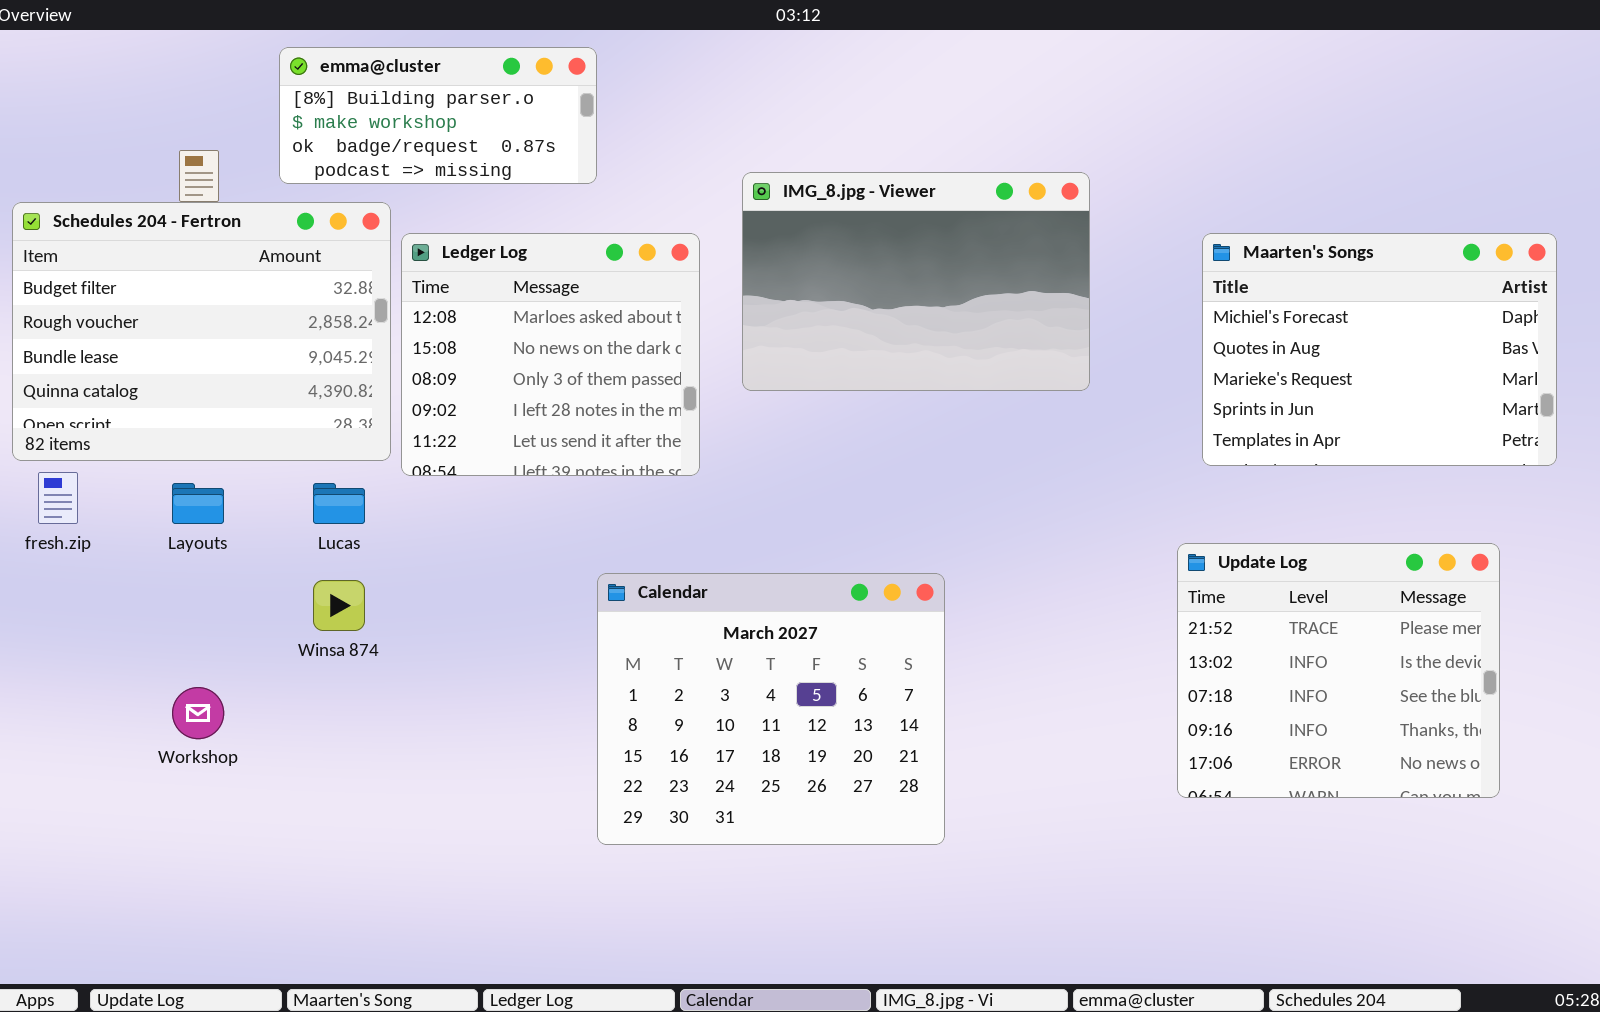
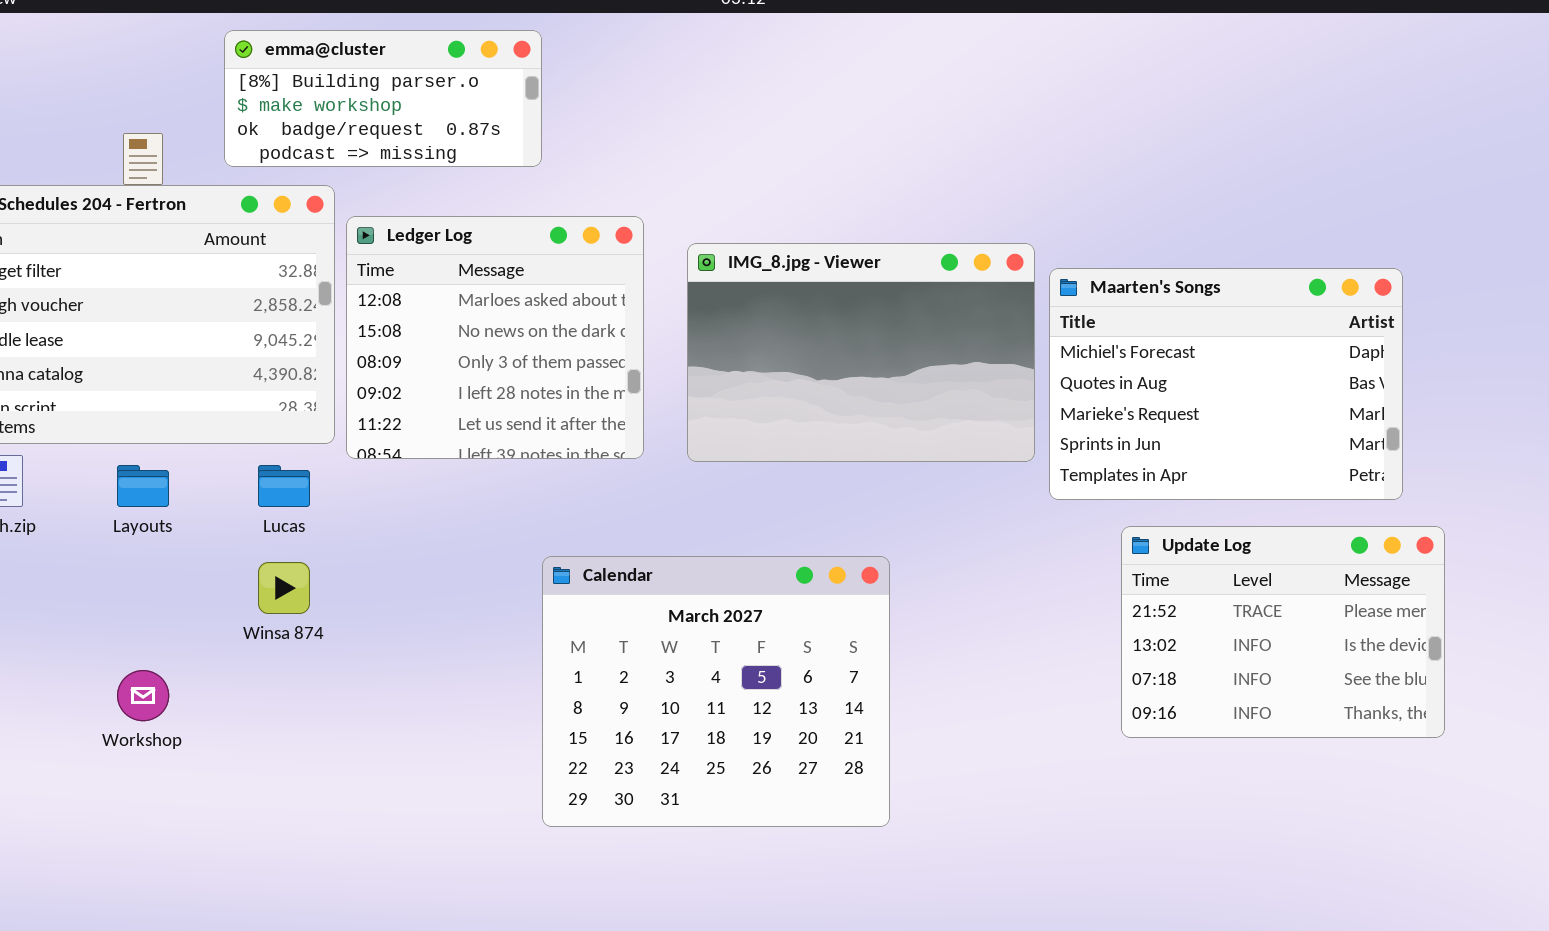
IMG_8.jpg - Viewer: [742,172,1090,391] -> [687,243,1035,462], moved
Maarten's Songs: [1202,233,1557,466] -> [1049,268,1403,500], moved
Update Log: [1177,543,1500,798] -> [1121,526,1445,738], resized

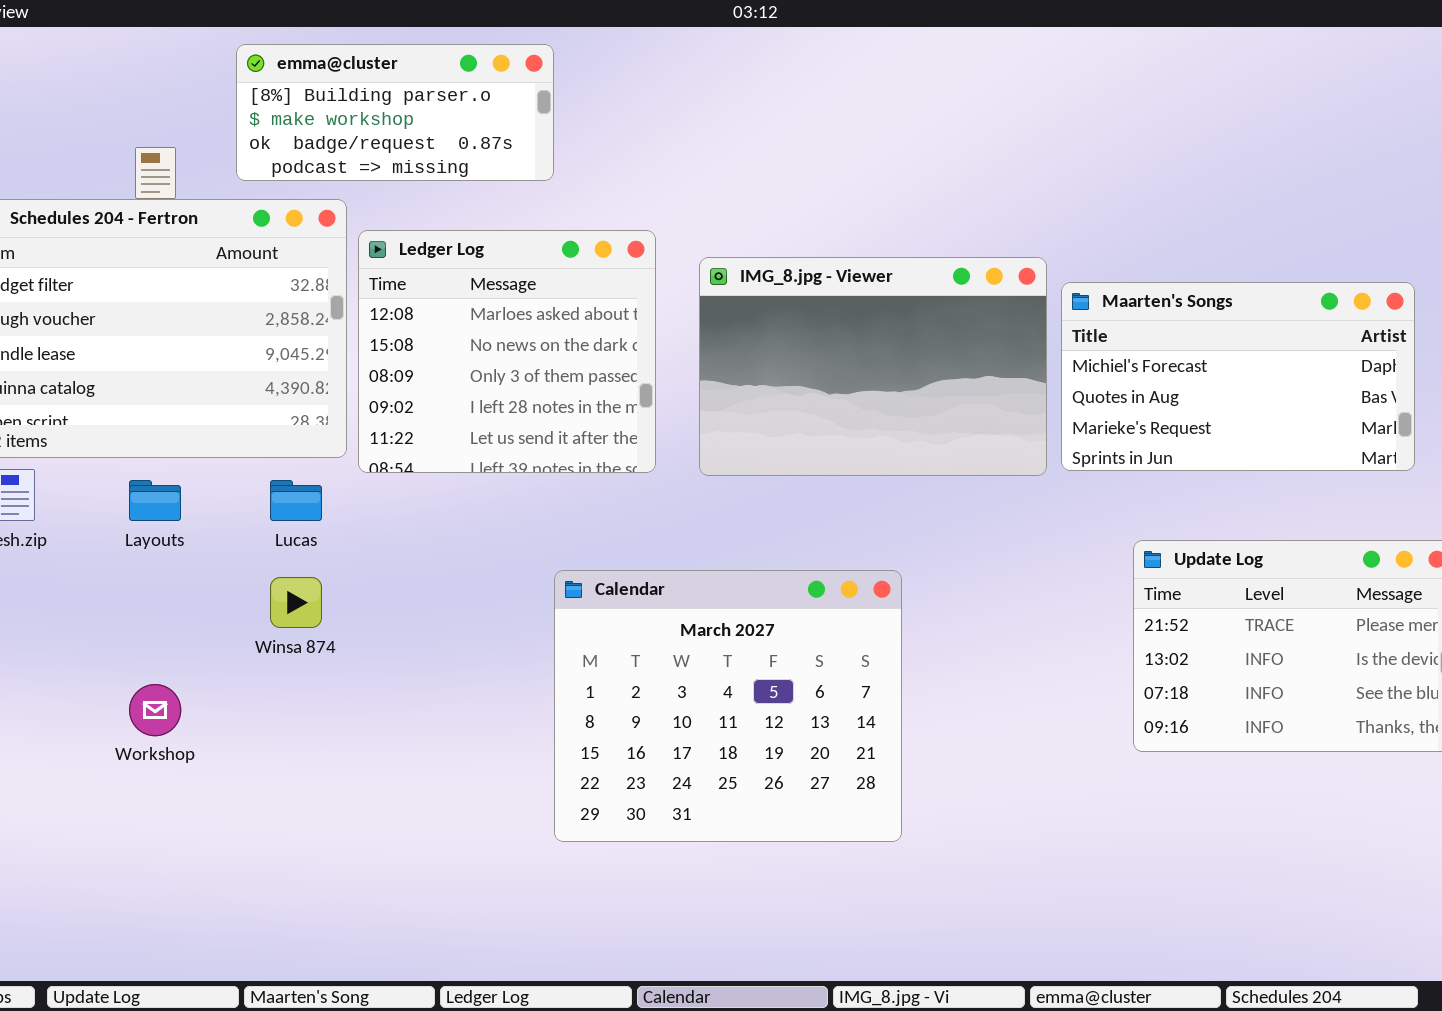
Maarten's Songs: [1049,268,1403,500] -> [1061,282,1415,471], resized

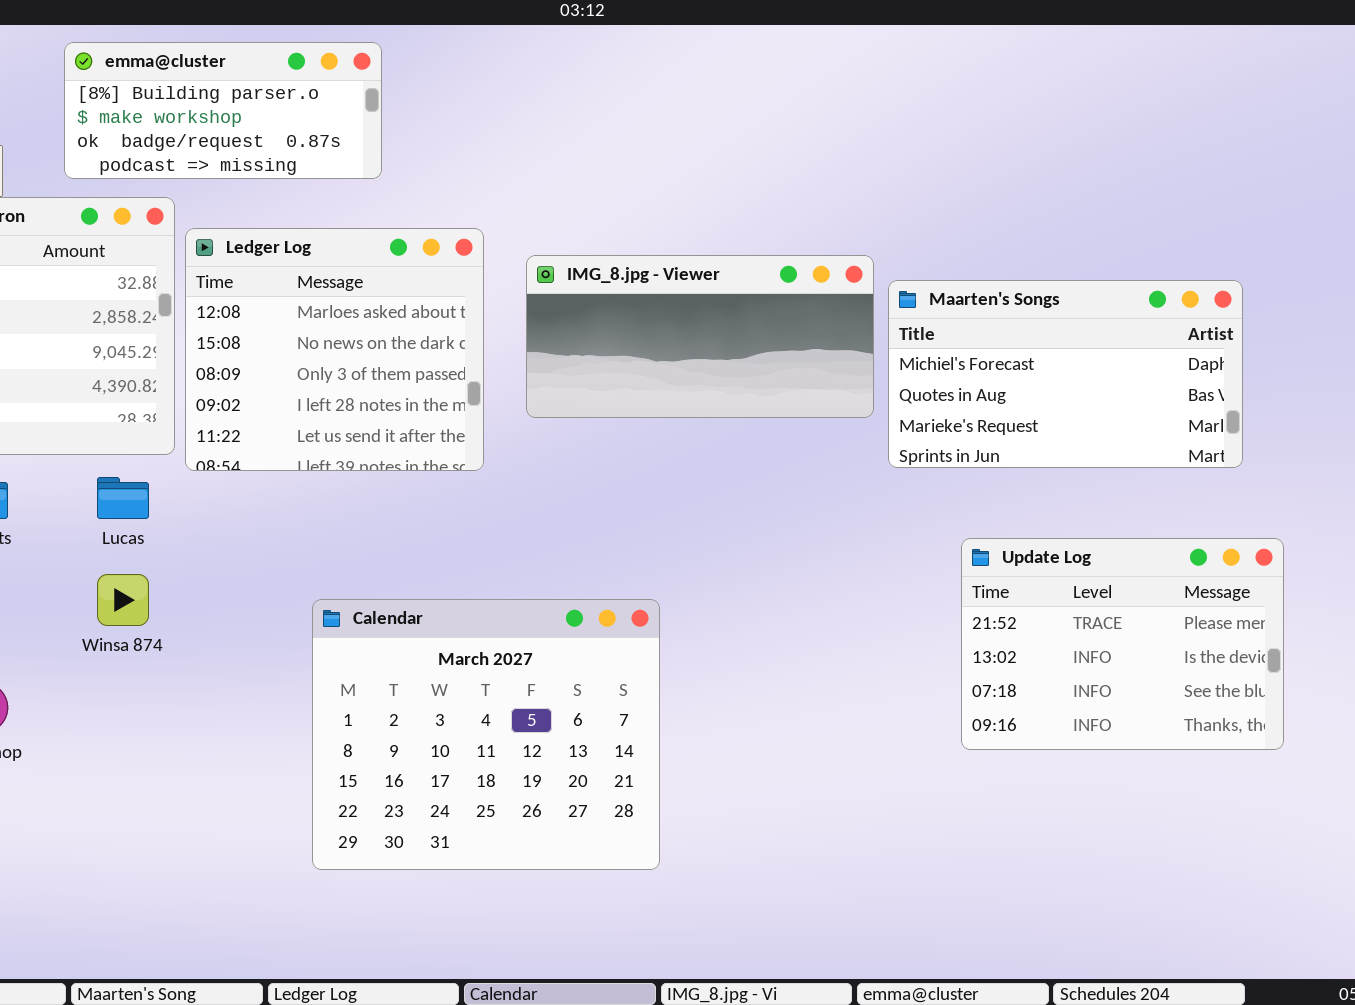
IMG_8.jpg - Viewer: [699,257,1047,476] -> [526,255,874,418], resized
Calendar: [554,570,902,842] -> [312,599,660,870], moved

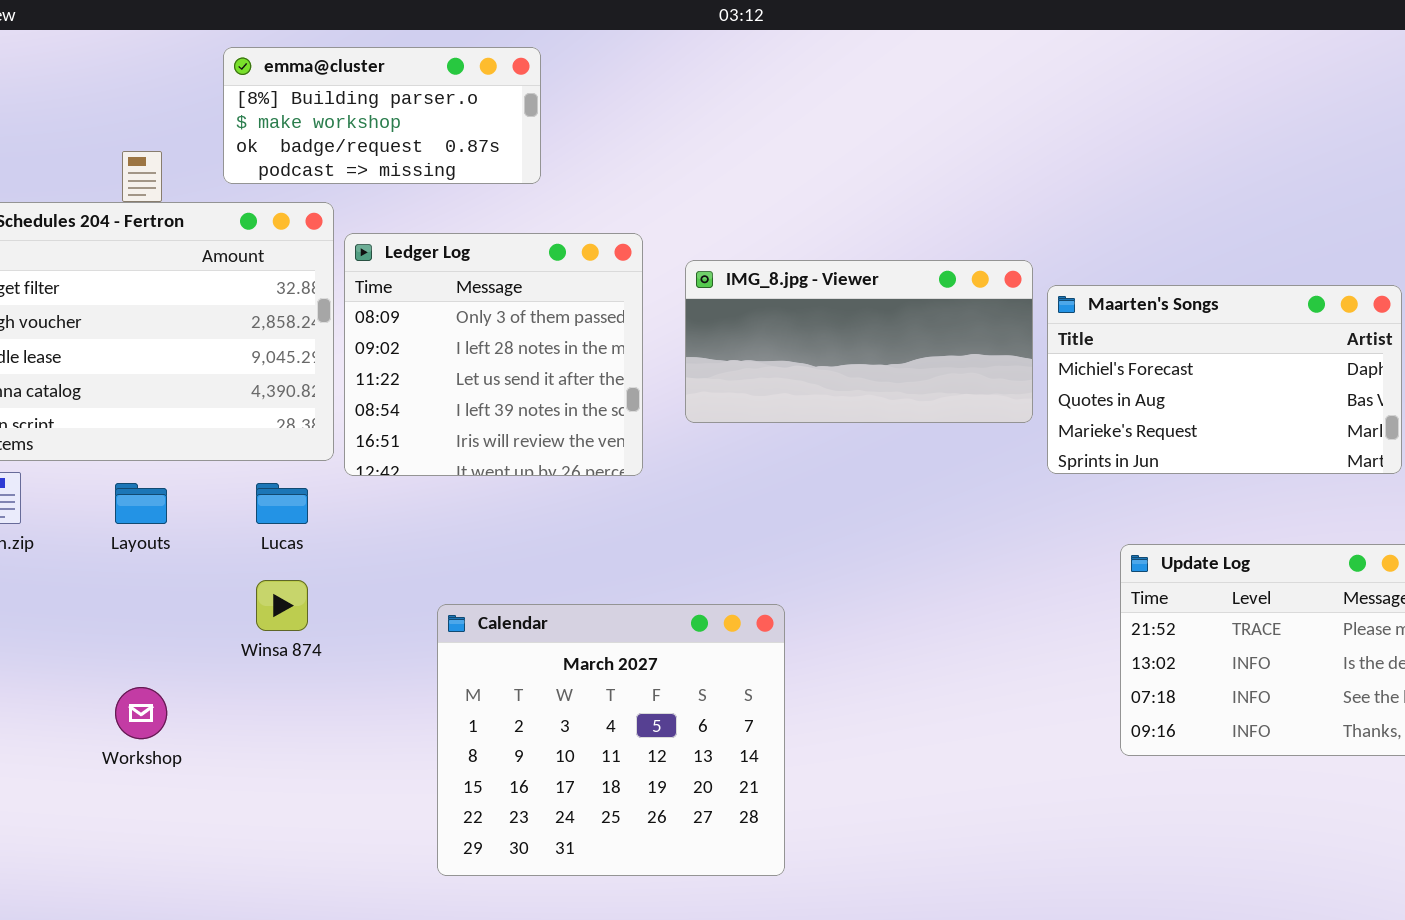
Ledger Log: [185,228,484,471] -> [344,233,643,476], scrolled down 2 rows
Calendar: [312,599,660,870] -> [437,604,785,876], moved

